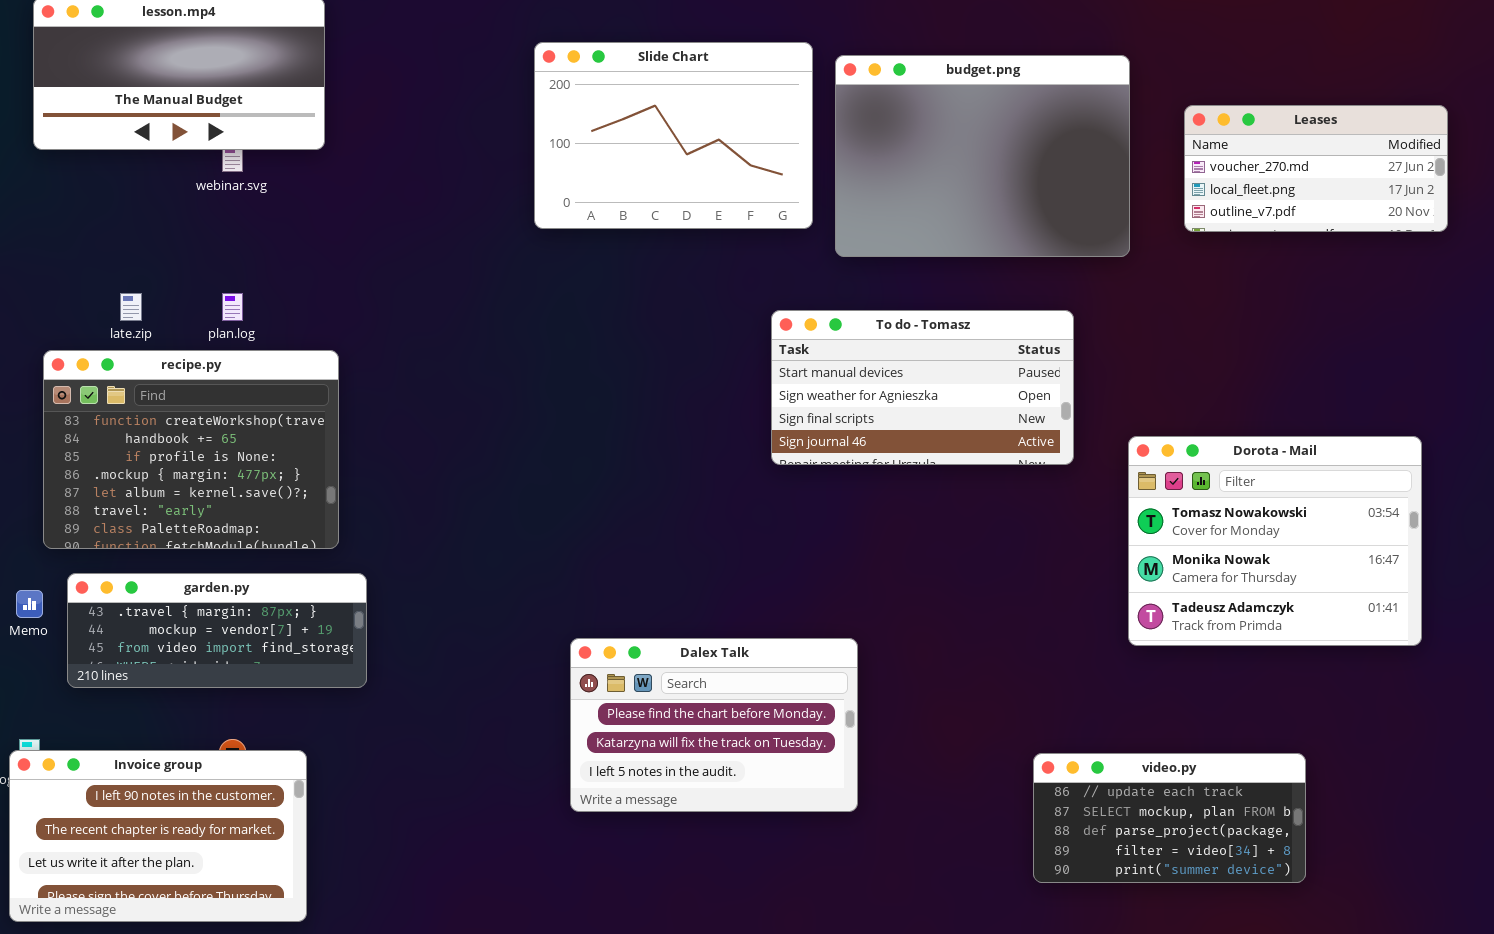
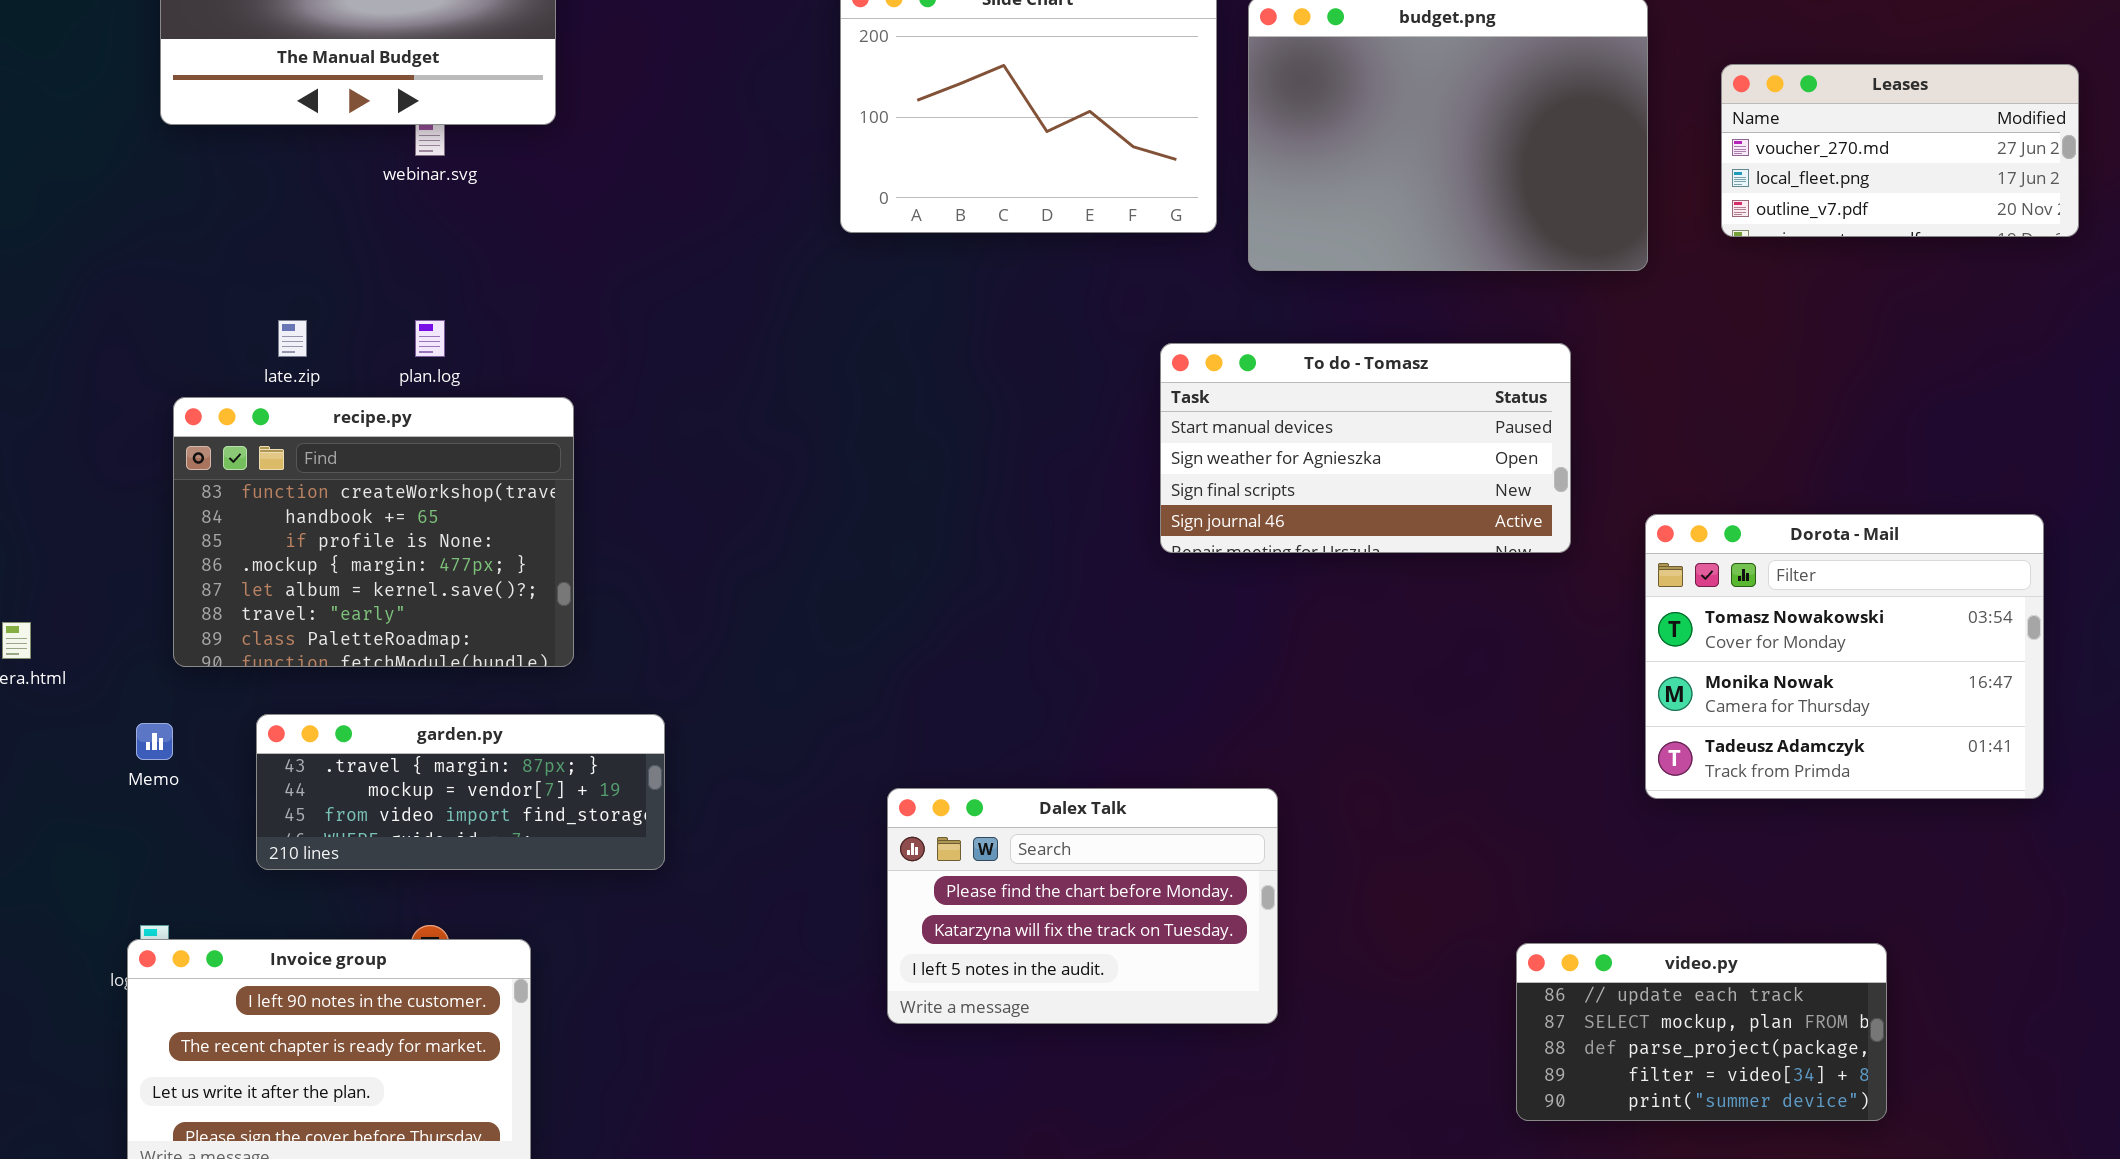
garden.py: [67,573,367,688] -> [256,714,665,870], moved

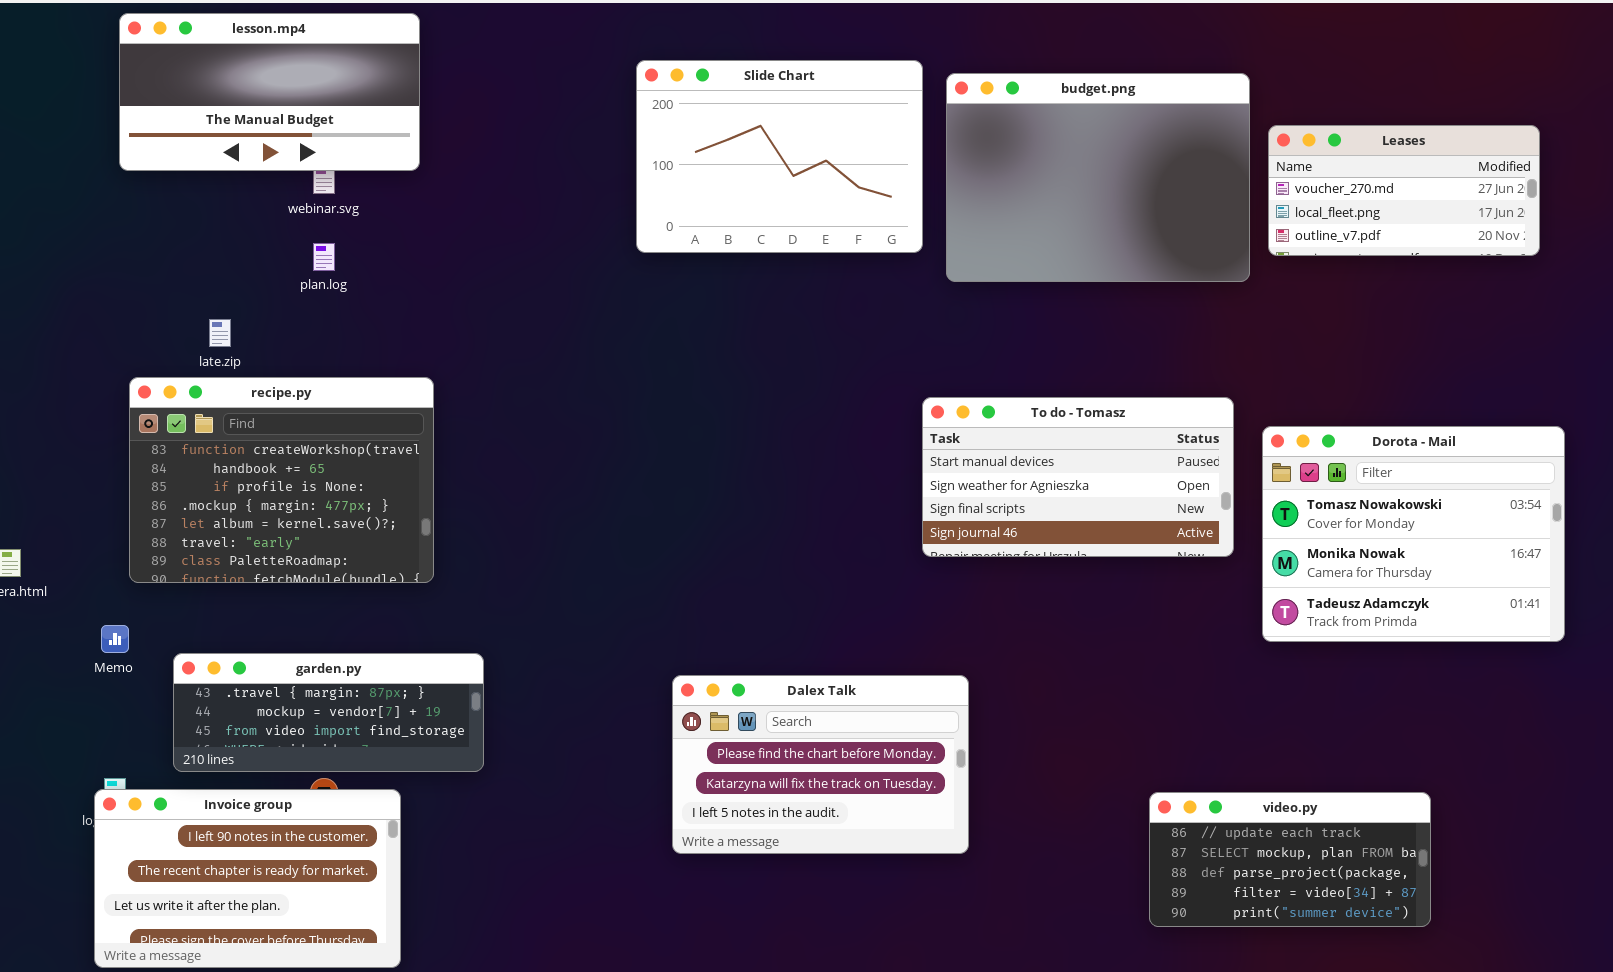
Leases: [1721,64,2079,237] -> [1268,125,1540,256], moved
plan.log: [415,320,445,357] -> [313,243,335,271], moved
To do - Tomasz: [1160,343,1571,553] -> [922,397,1234,557], moved
Dorota - Mail: [1645,514,2044,799] -> [1262,426,1565,642], moved
garden.py: [256,714,665,870] -> [173,653,484,772], moved

